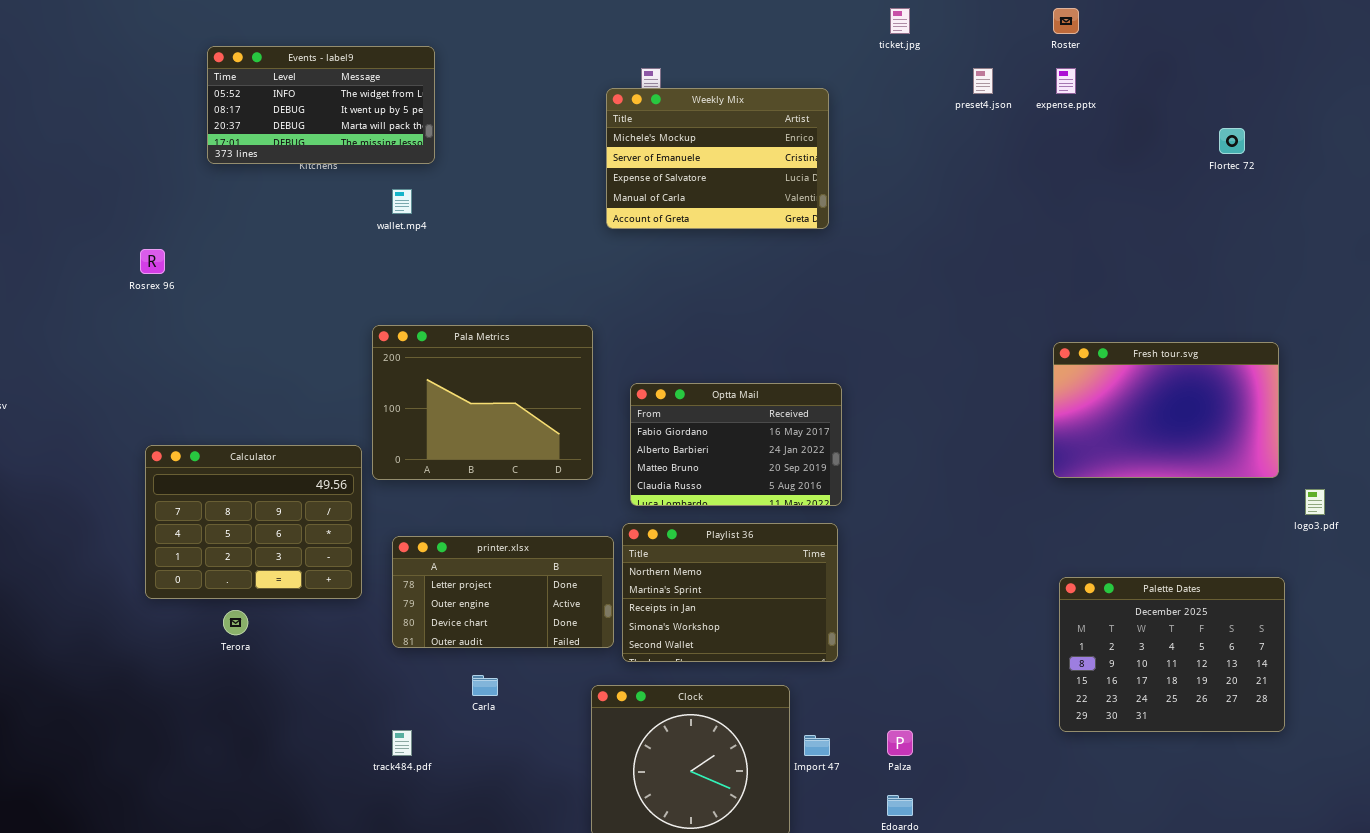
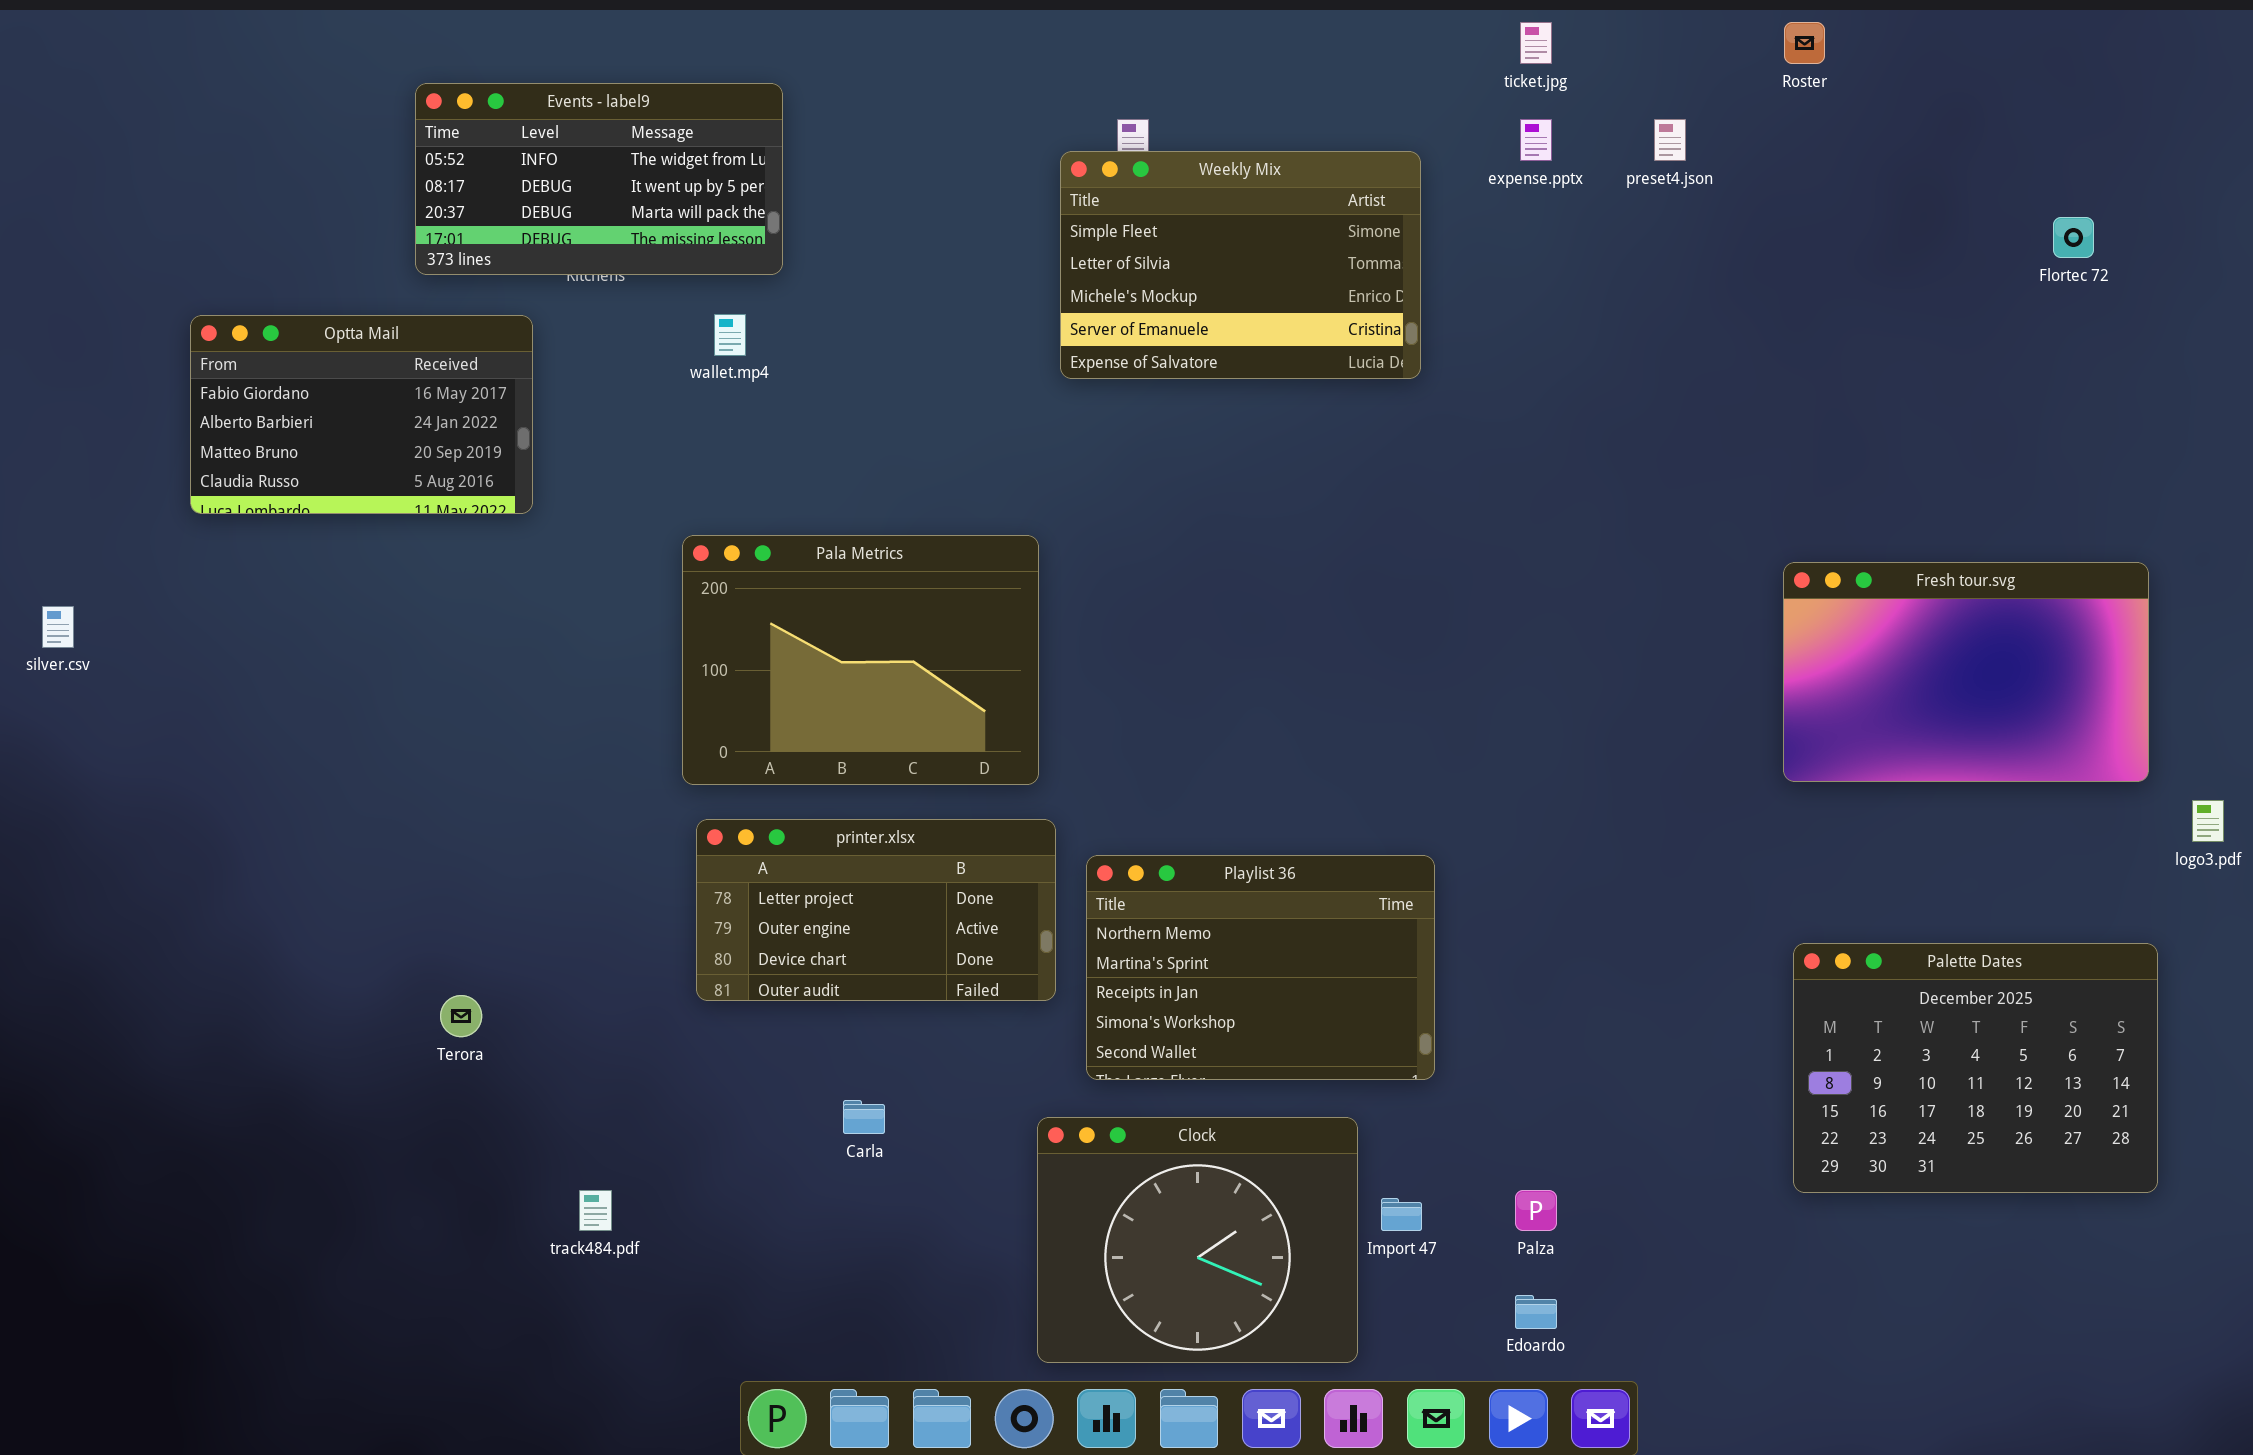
expense.pptx: [1056,68,1076,94] -> [1520,119,1552,161], moved
Weekly Mix: [606,88,829,229] -> [1060,151,1421,379], scrolled up 2 rows
Optta Mail: [630,383,842,506] -> [190,315,533,514], moved
Calculator: [145,445,362,599] -> none, closed
printer.xlsx: [392,536,614,648] -> [696,819,1056,1001], moved
track484.pdf: [392,730,412,756] -> [579,1190,612,1231], moved

